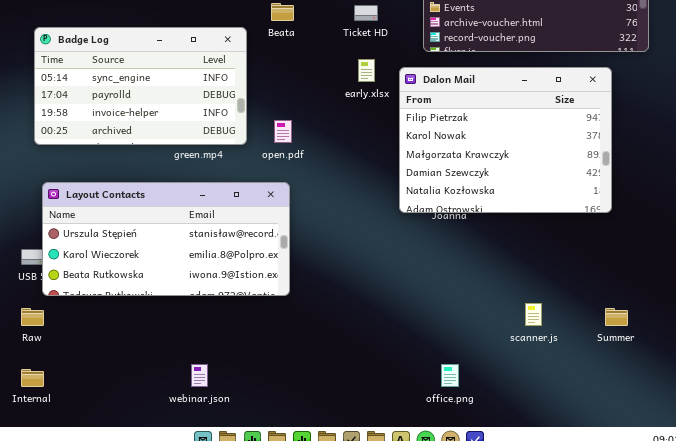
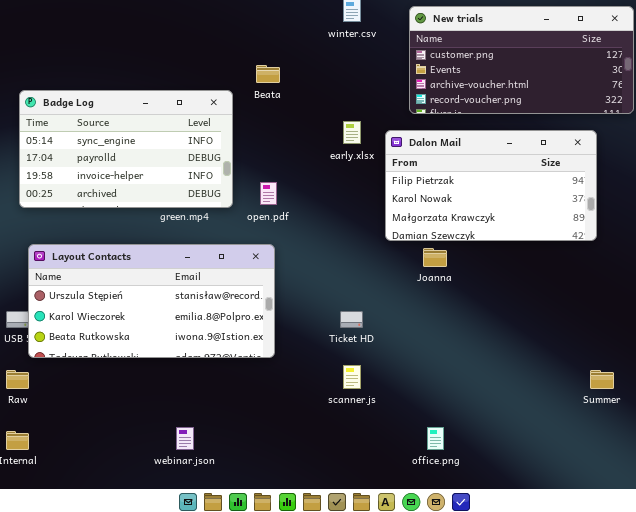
Ticket HD: [354,5,378,21] -> [340,311,363,328], moved
Dalon Mail: [399,67,612,213] -> [385,130,597,241], resized
scanner.js: [525,303,542,326] -> [343,365,361,389], moved

